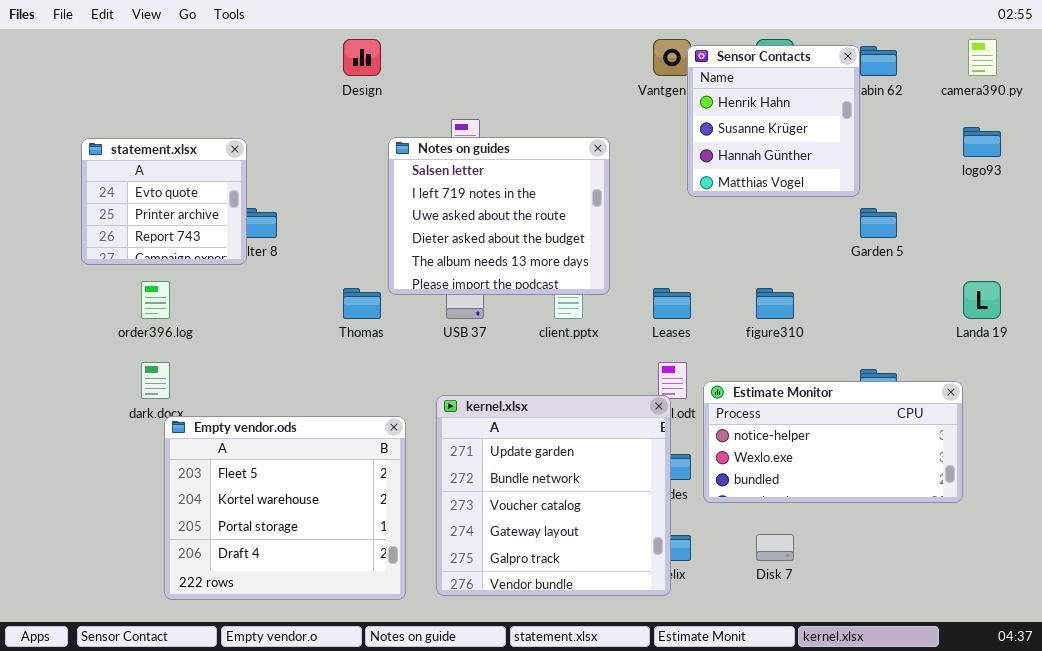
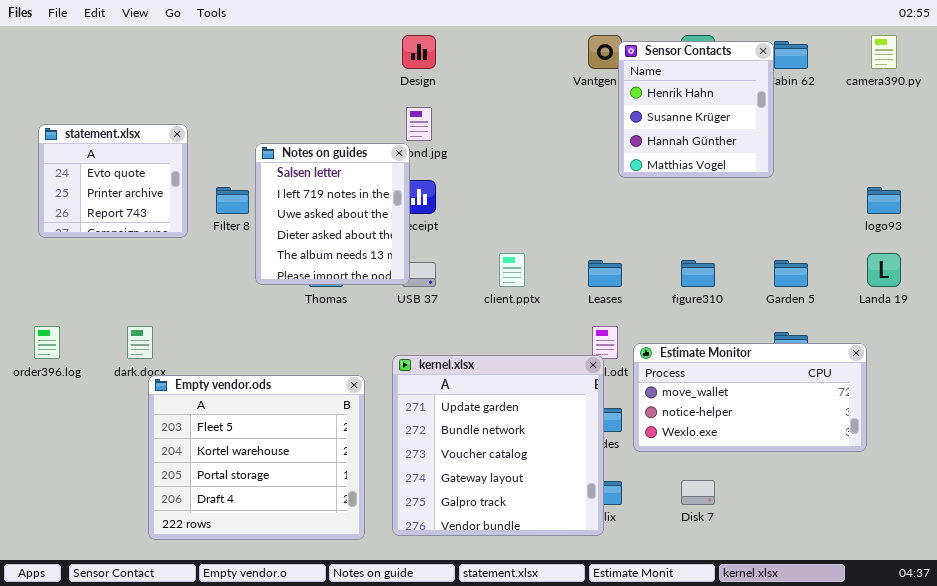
Design: [343,39,381,76] -> [402,35,436,69], moved
logo93: [963,127,1001,157] -> [867,187,901,214], moved
Notes on guides: [388,137,610,295] -> [255,143,410,285], moved, resized
statement.xlsx: [81,138,247,265] -> [38,124,188,238], moved
Garden 5: [860,208,897,238] -> [774,260,808,287], moved
order396.log: [141,281,170,319] -> [34,326,60,359], moved
Estimate Monitor: [703,381,963,503] -> [633,343,867,452], scrolled up 1 row

